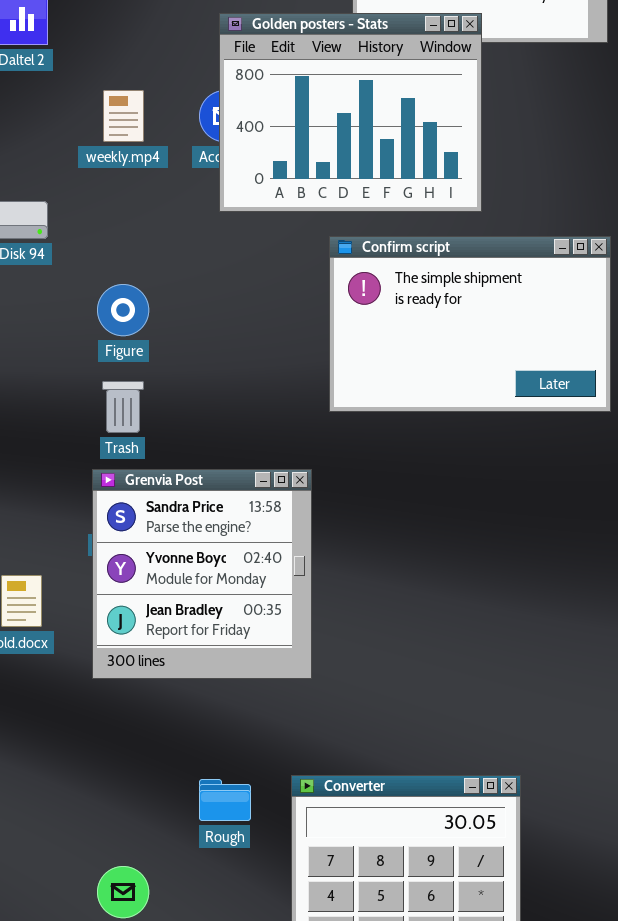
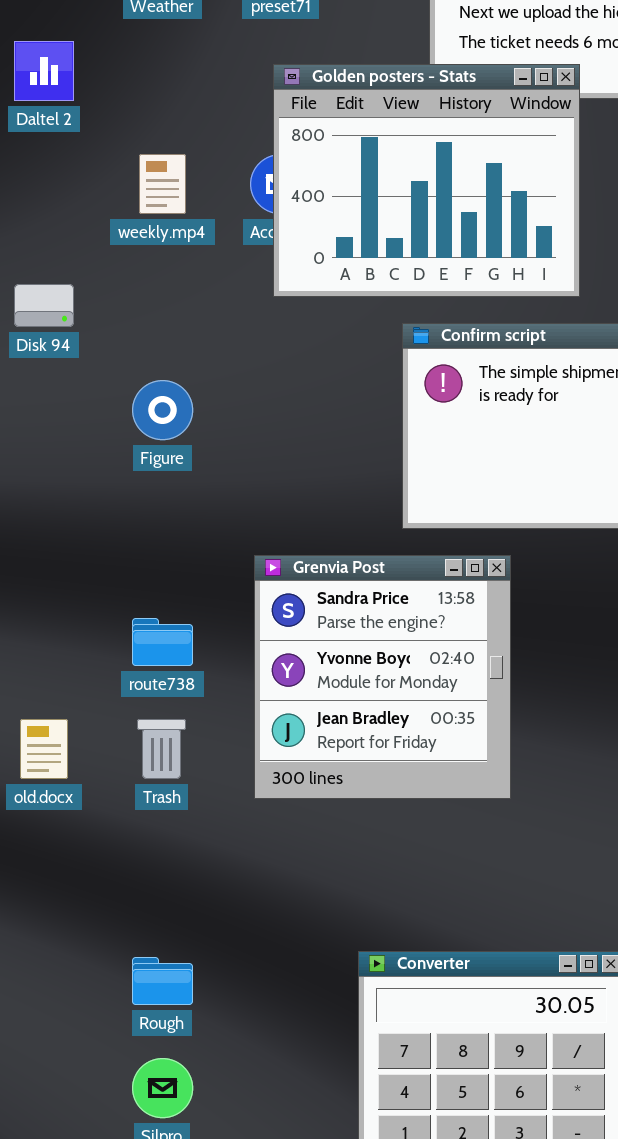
Trash: [102,381,144,433] -> [137,719,186,779], moved
Grenvia Post: [92,469,312,679] -> [254,555,511,799], moved
Rough: [199,779,251,821] -> [132,957,193,1005], moved

